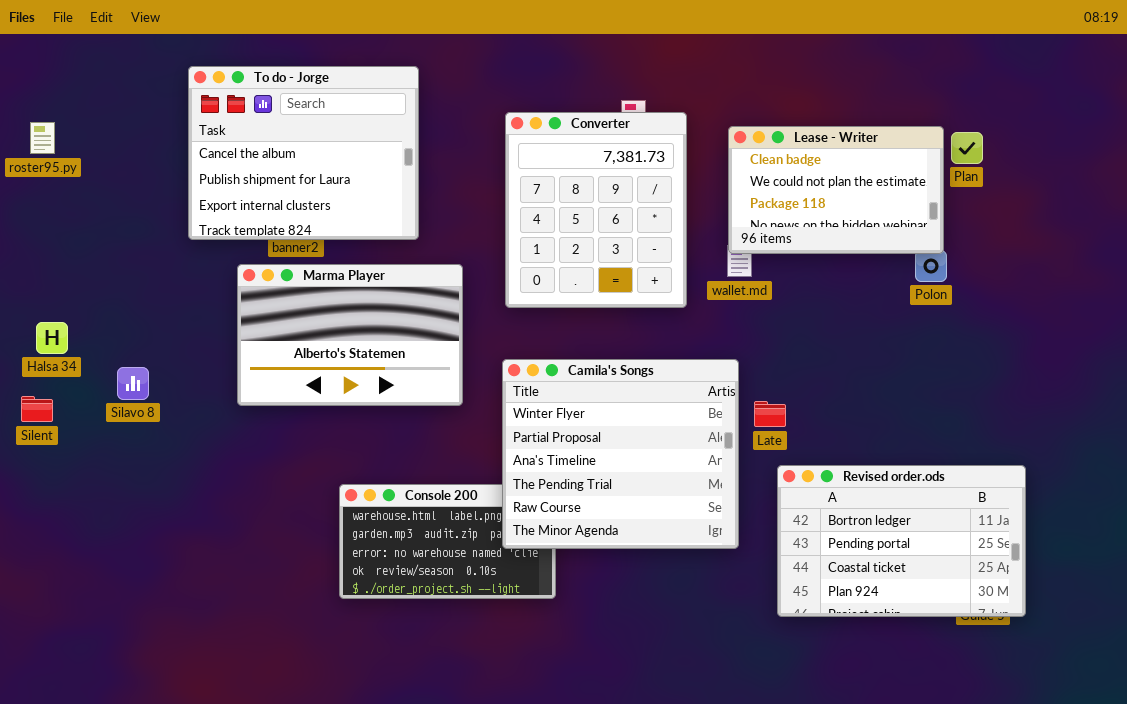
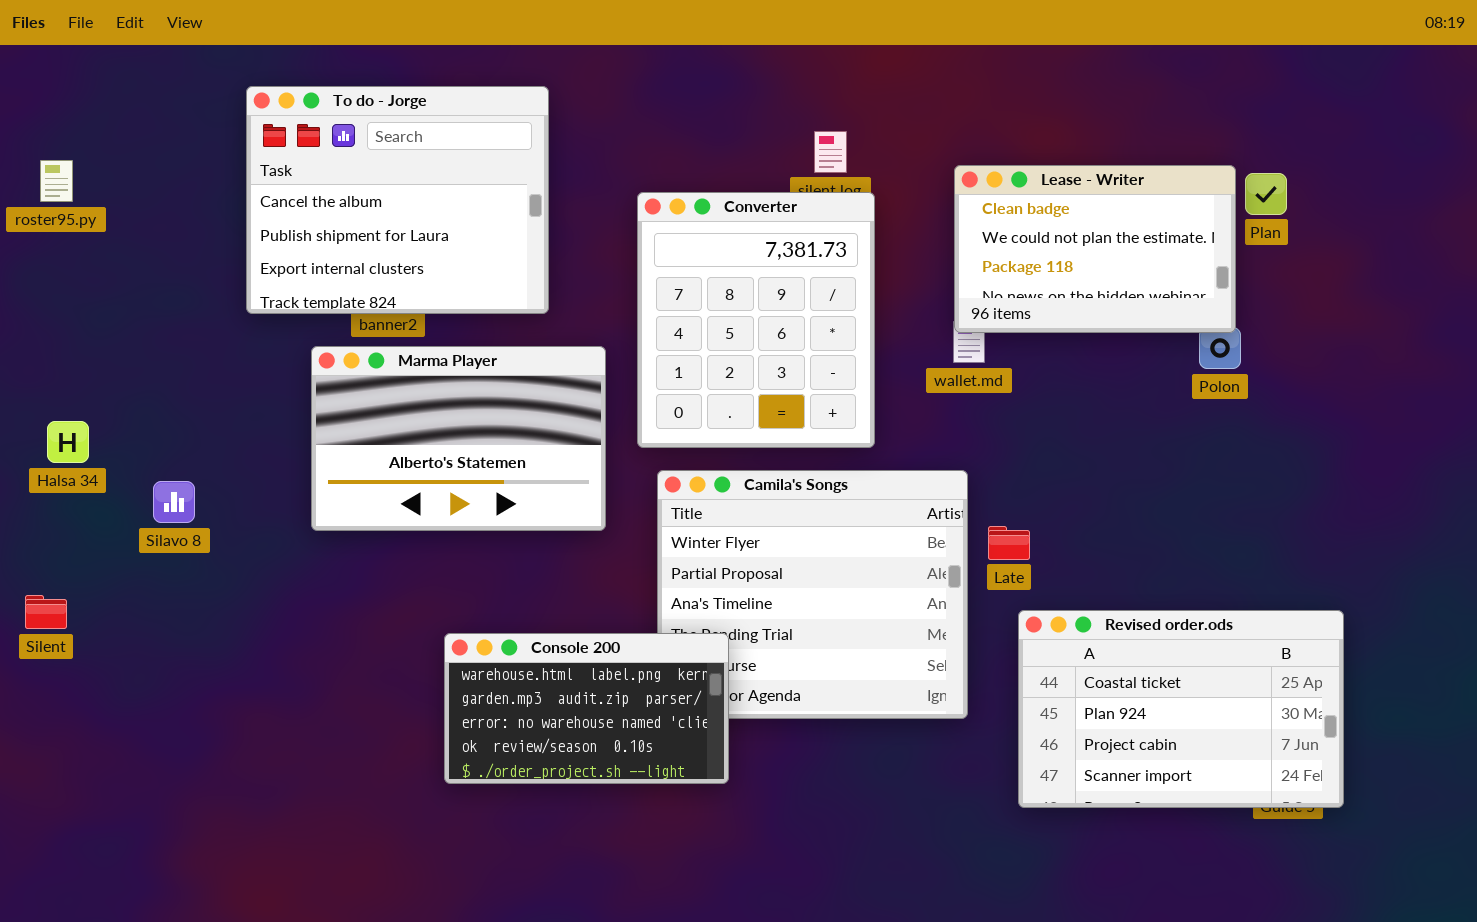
Converter: [505,112,687,308] -> [637,192,875,448], moved
Silent: [21,396,53,422] -> [25,595,67,629], moved
Revised order.ods: [777,465,1026,617] -> [1018,610,1344,808], scrolled down 2 rows
Console 200: [339,484,556,599] -> [444,633,729,784], raised

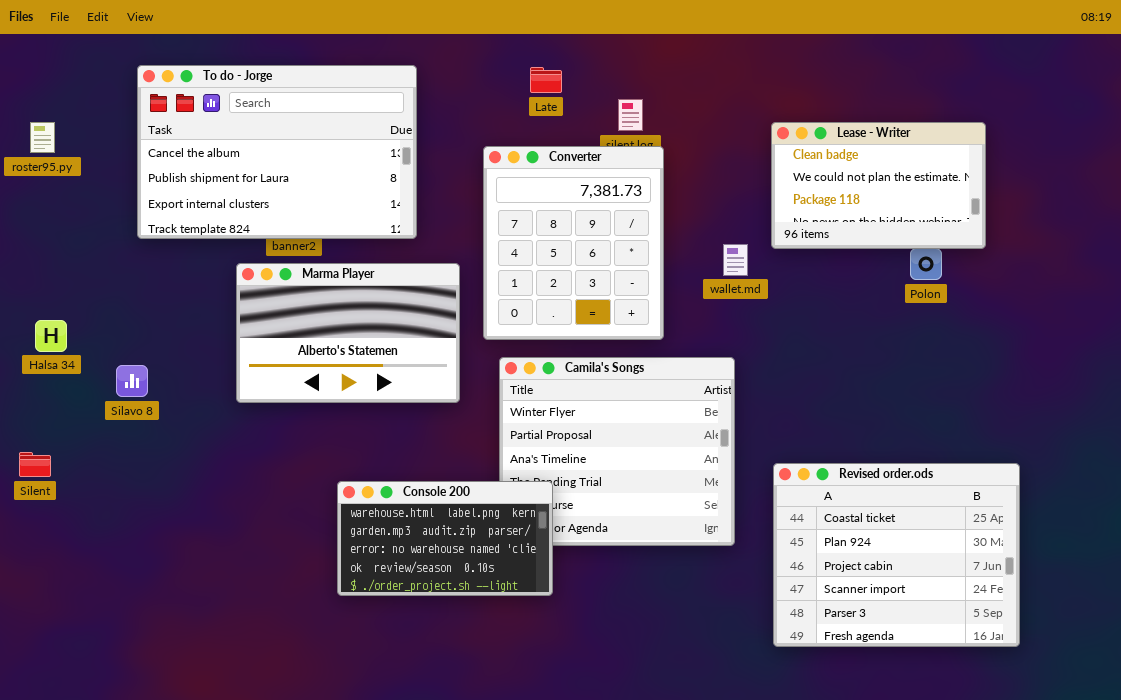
To do - Jorge: [246,86,549,314] -> [137,65,417,239], resized
Lease - Writer: [954,165,1236,333] -> [771,122,986,249], moved
Late: [988,526,1030,560] -> [530,67,562,93], moved
Revised order.ods: [1018,610,1344,808] -> [773,463,1020,647], resized

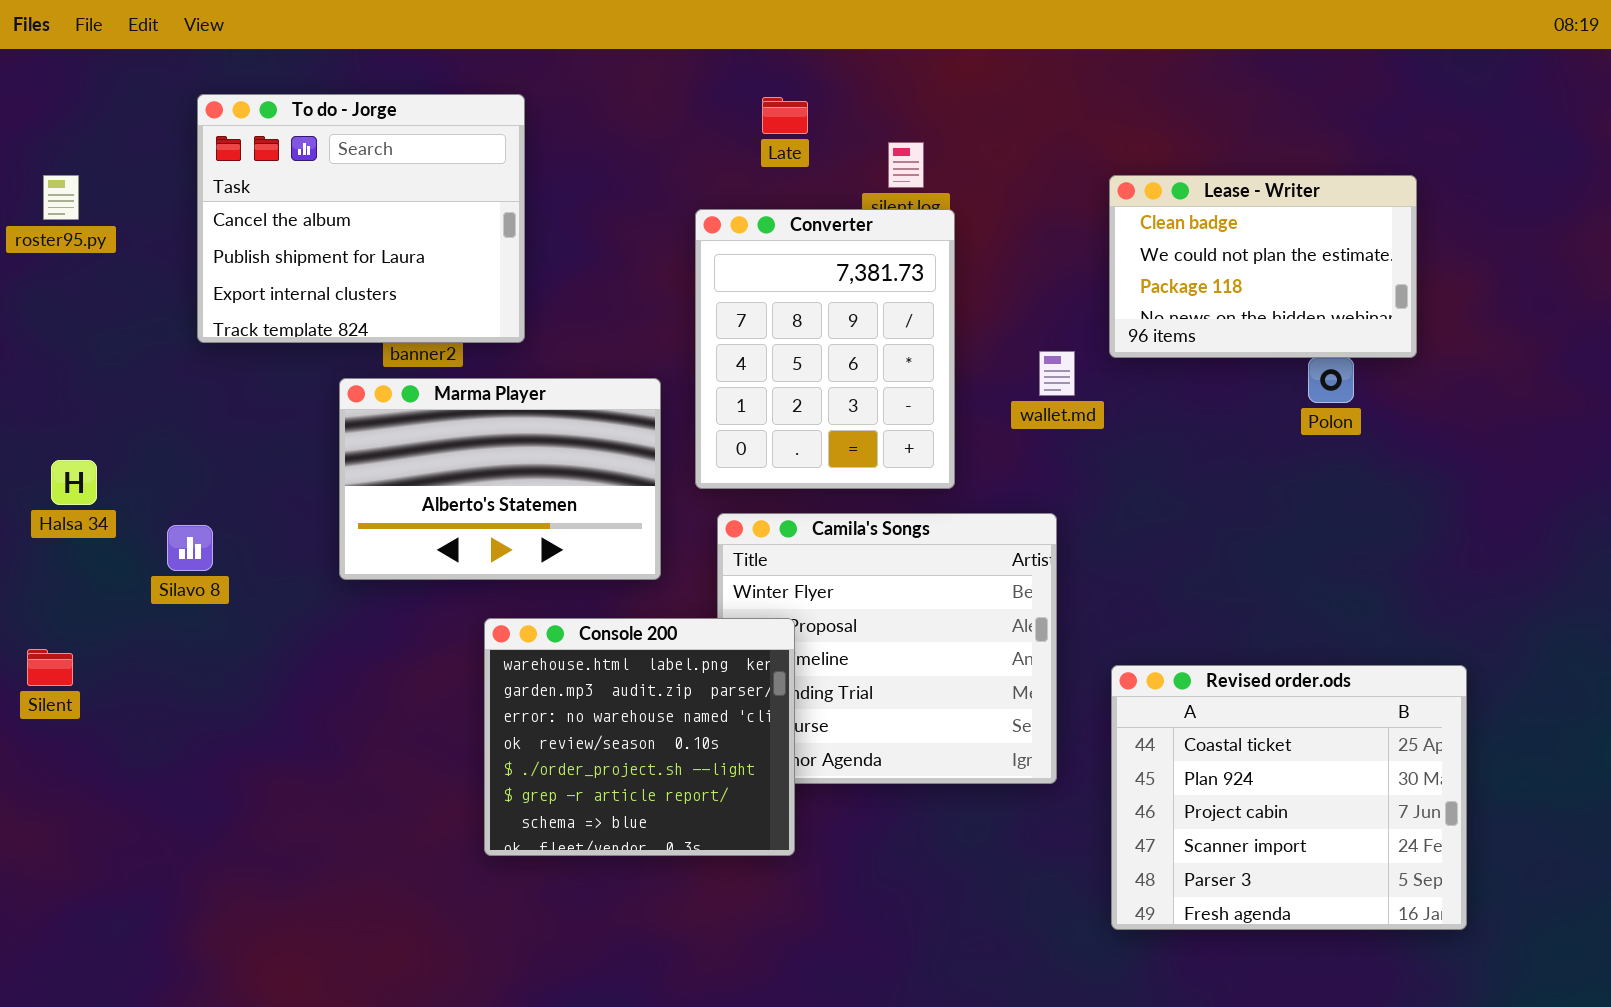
To do - Jorge: [137,65,417,239] -> [197,94,525,343], resized
Console 200: [337,481,553,596] -> [484,618,795,856], resized

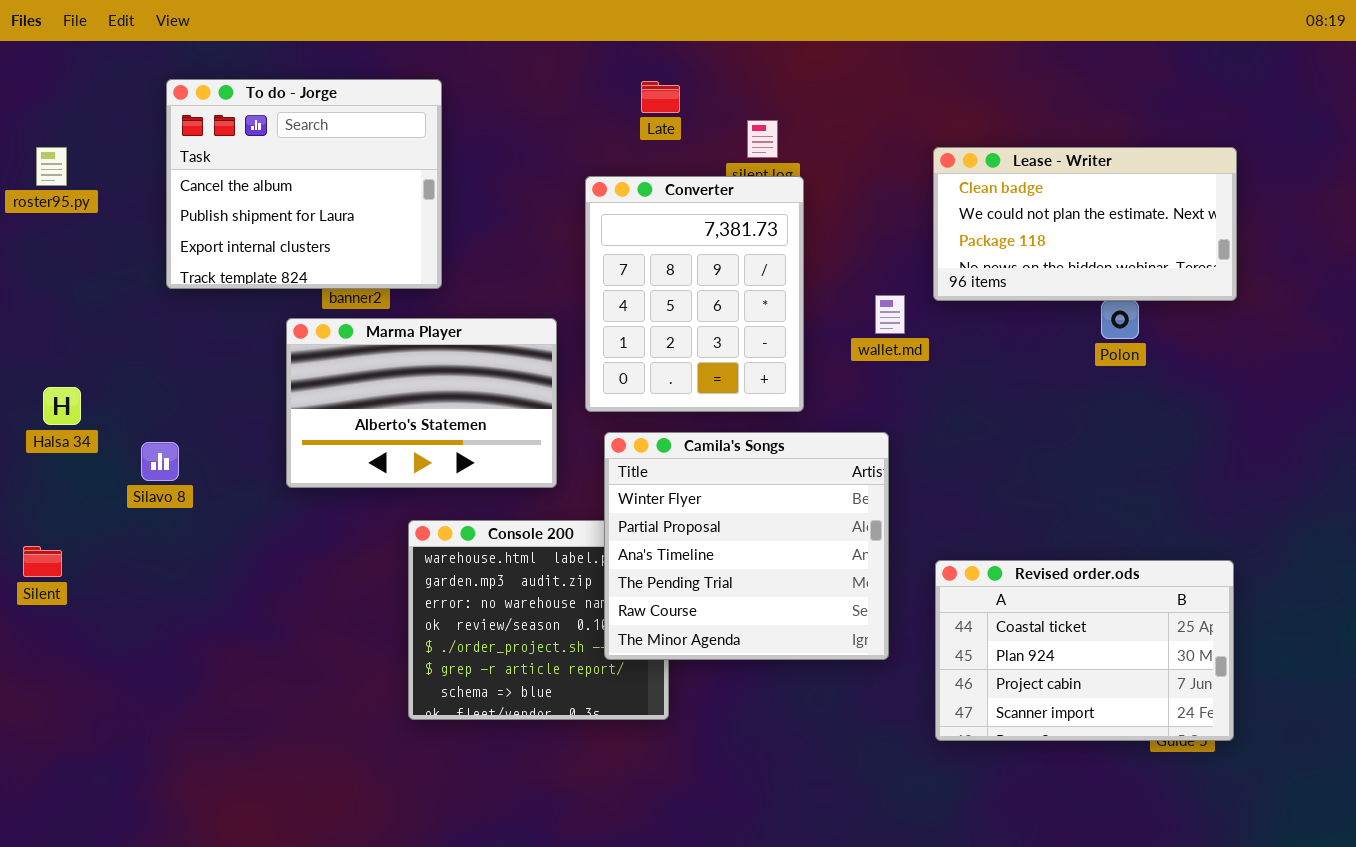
Lease - Writer: [1109,175,1417,358] -> [933,147,1237,301], resized
Camila's Songs: [717,513,1057,784] -> [604,432,889,660], raised
Revised order.ods: [1111,665,1467,930] -> [935,560,1234,741], resized

